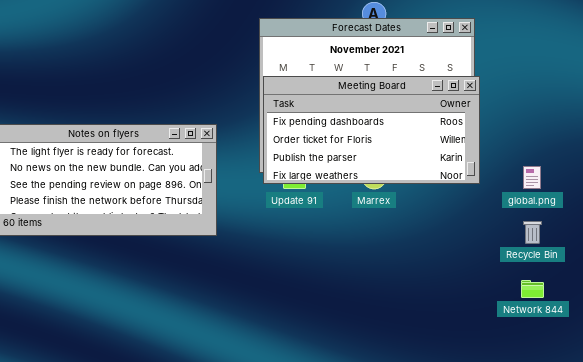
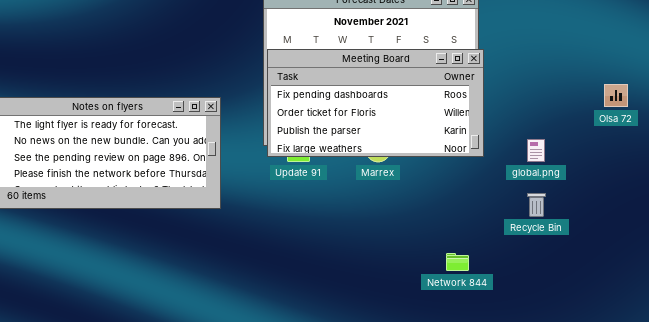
Network 844: [521,280,544,298] -> [446,253,469,271], moved

